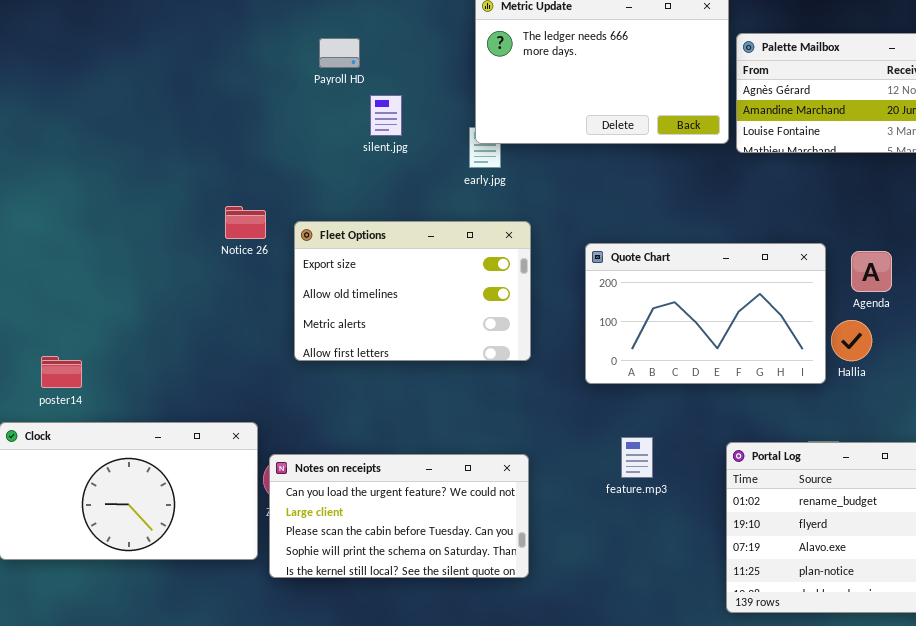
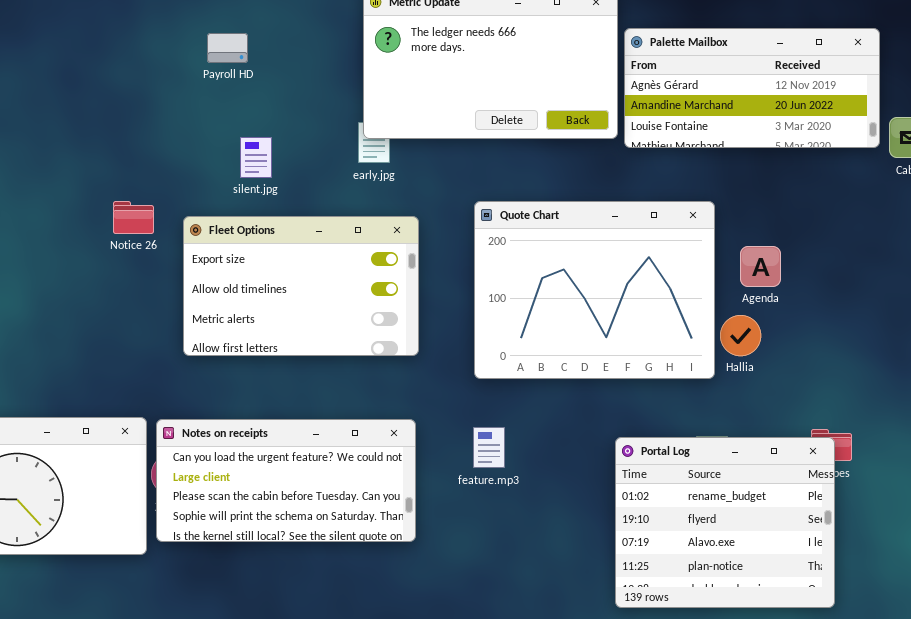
silent.jpg: [370,95,402,136] -> [240,137,272,178], moved
Quote Chart: [585,243,826,384] -> [474,201,715,379], resized
feature.mp3: [621,437,653,478] -> [473,427,505,468], moved
Notes on receipts: [269,454,529,578] -> [156,419,416,542], moved

